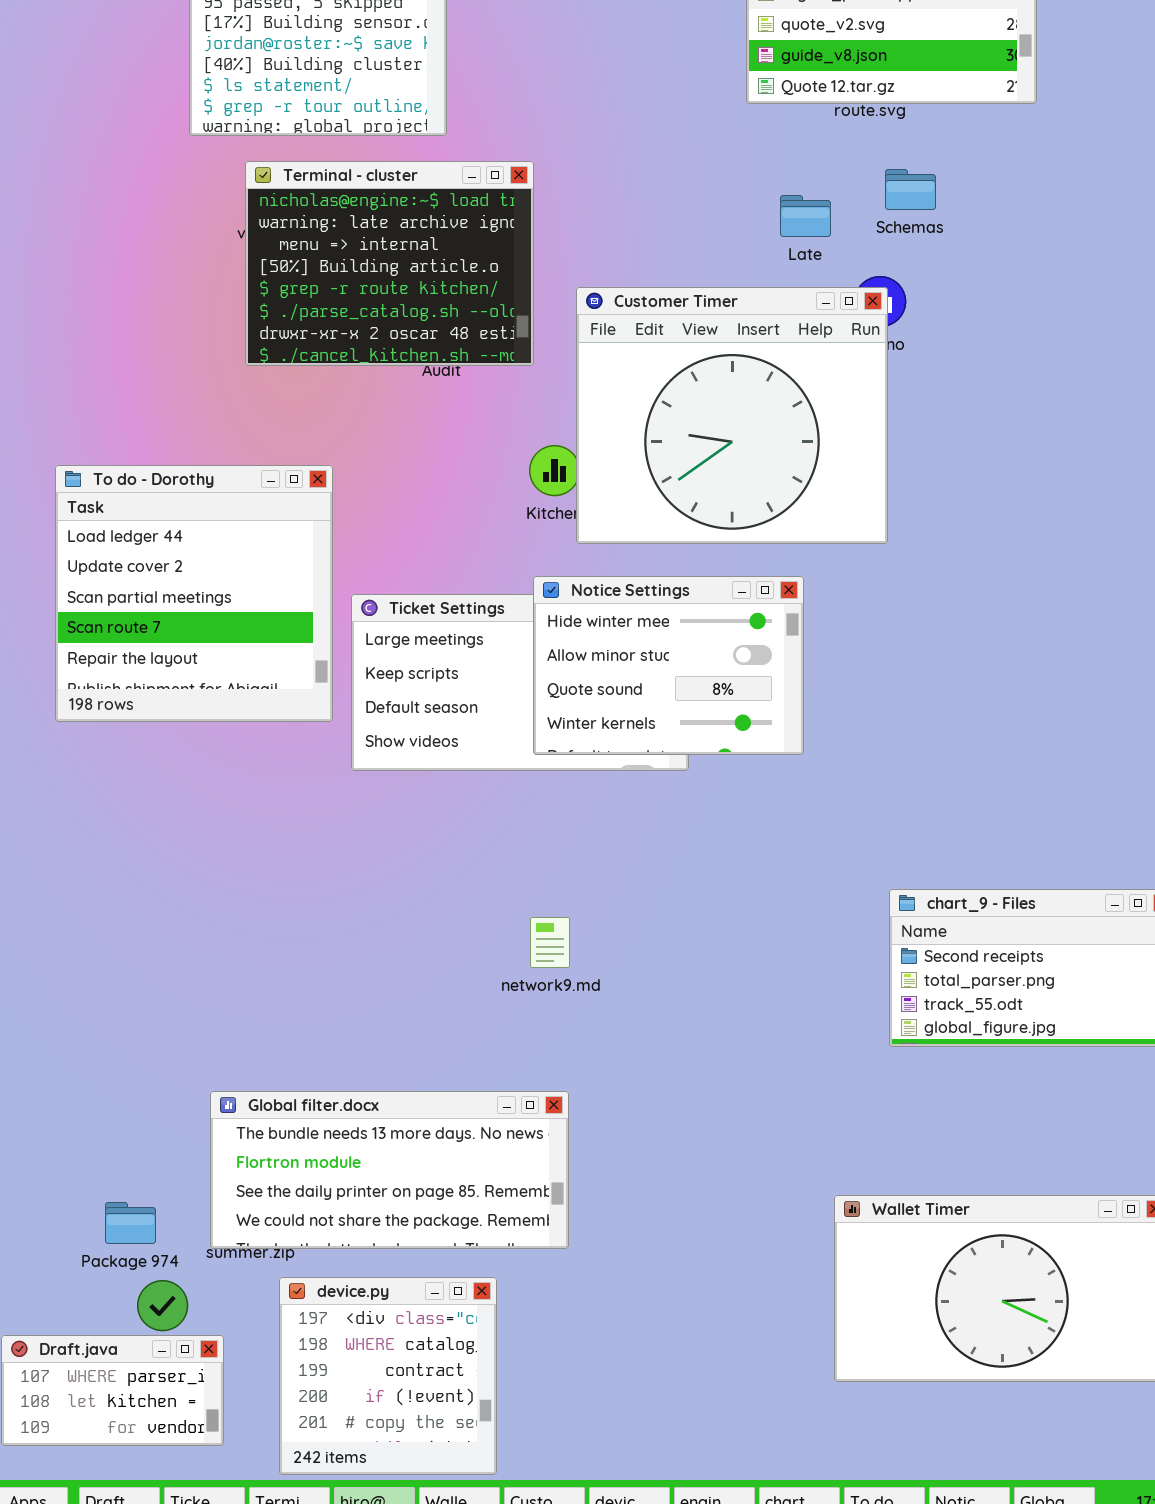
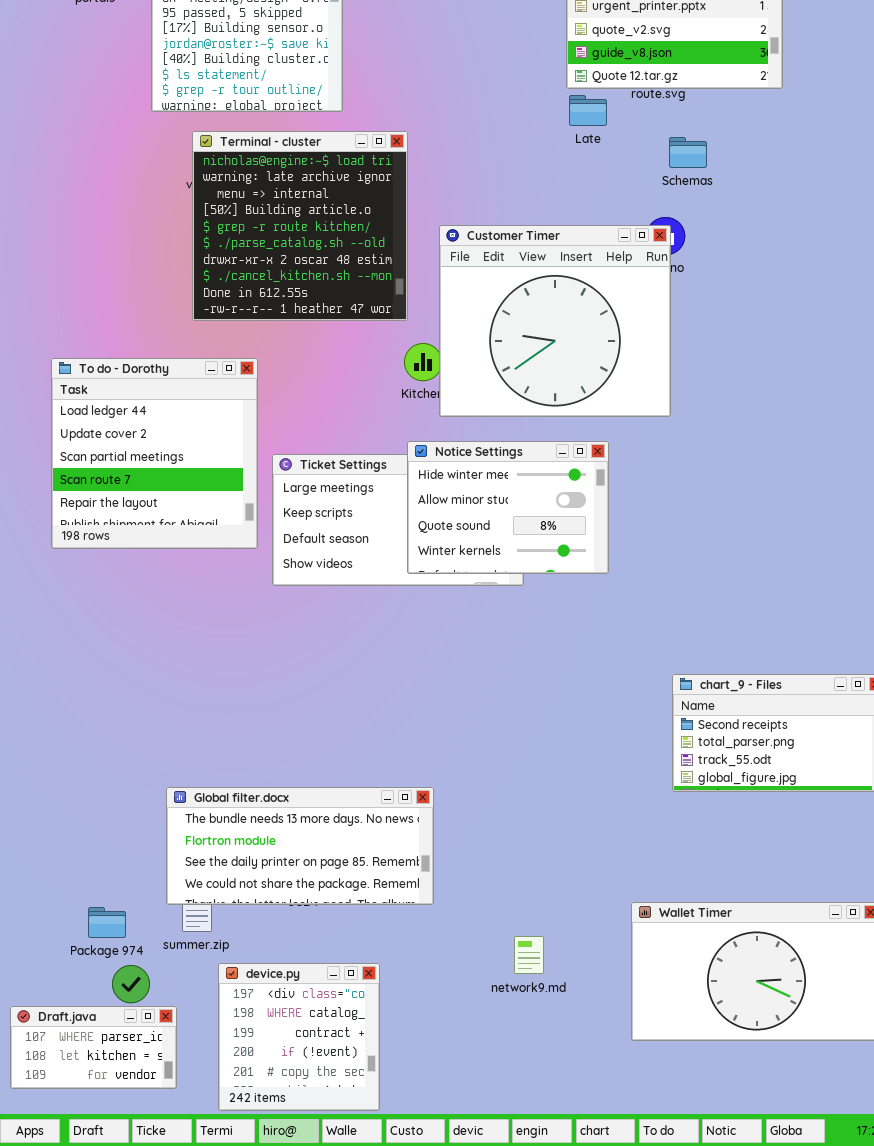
Terminal - cluster: [245,161,534,366] -> [192,131,408,321], resized
Late: [780,195,831,237] -> [569,95,607,126], moved
network9.md: [530,917,570,968] -> [514,936,544,974], moved
Global filter.docx: [210,1091,569,1249] -> [166,787,434,905], moved

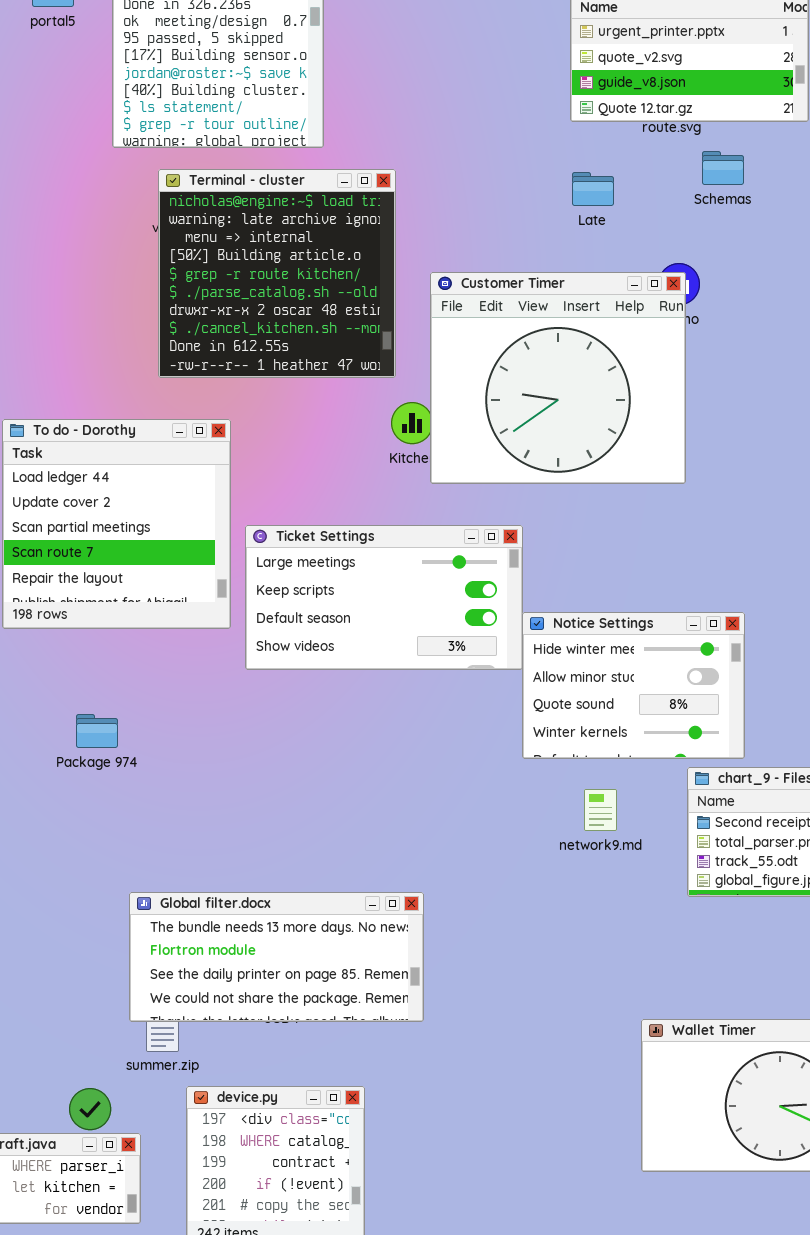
Late: [569,95,607,126] -> [572,172,614,206], moved
Schemas: [669,137,707,168] -> [702,151,744,185], moved
Notice Settings: [407,441,609,574] -> [522,612,745,759], moved
Package 974: [88,907,126,938] -> [76,714,118,748], moved
network9.md: [514,936,544,974] -> [584,789,617,831], moved

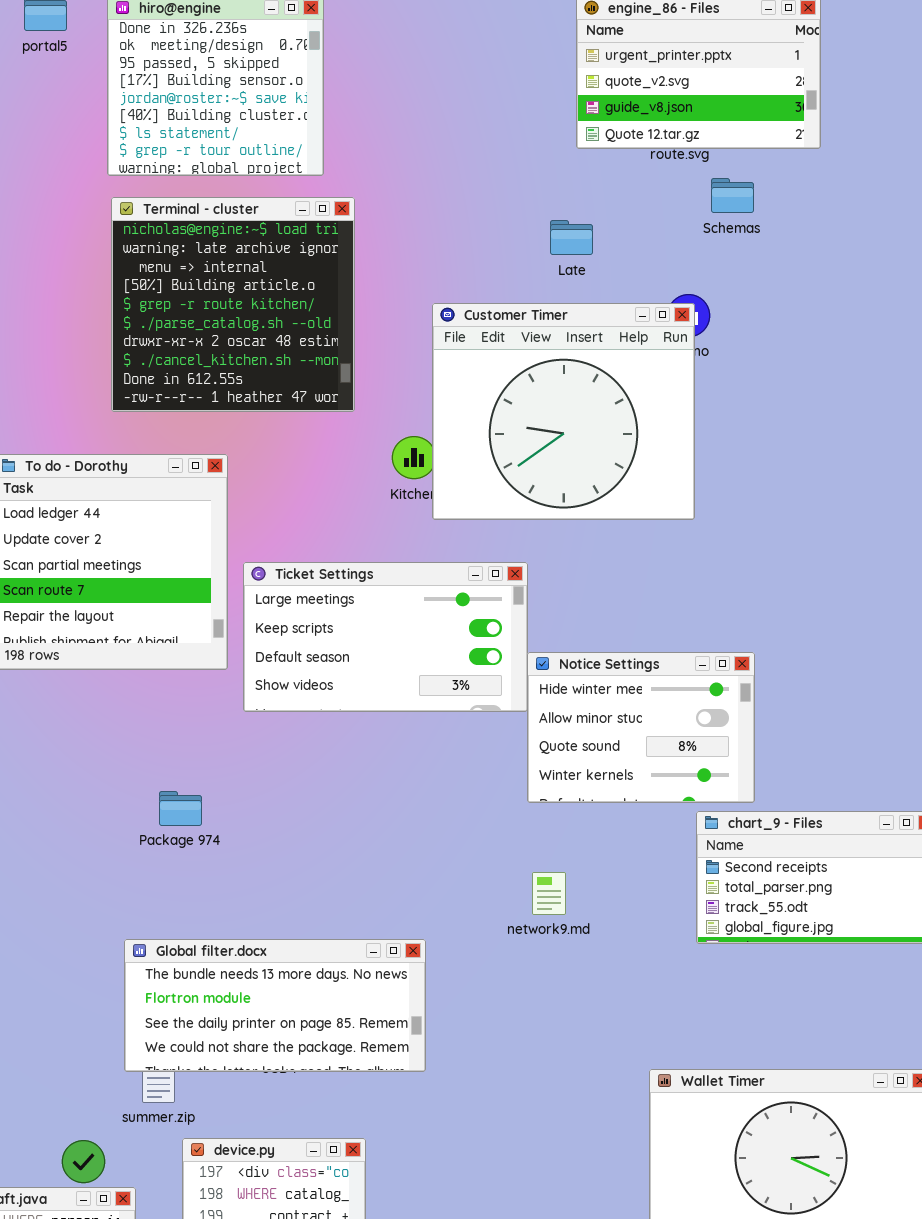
Terminal - cluster: [158,169,396,378] -> [111,197,355,412], moved
Late: [572,172,614,206] -> [550,220,593,255], moved
Package 974: [76,714,118,748] -> [159,791,202,826], moved
network9.md: [584,789,617,831] -> [532,872,566,915], moved

